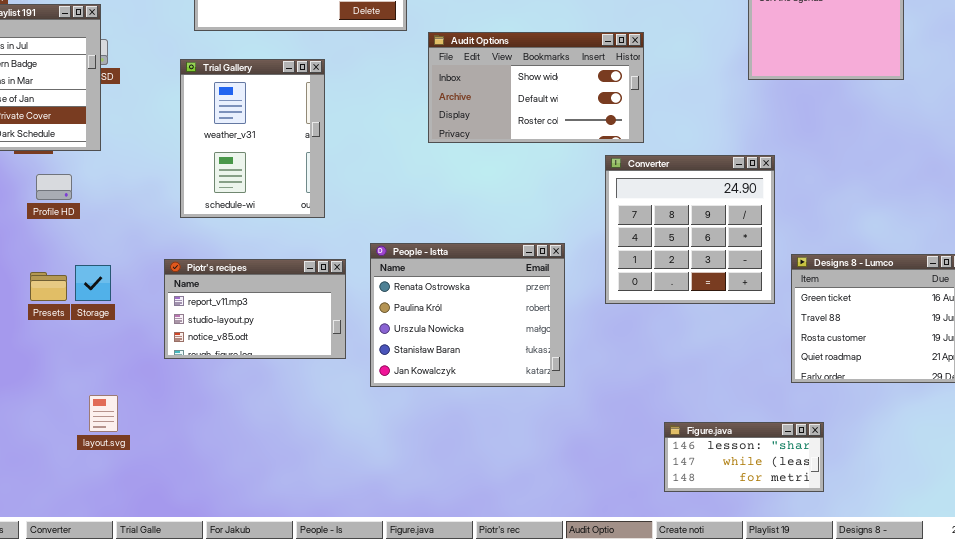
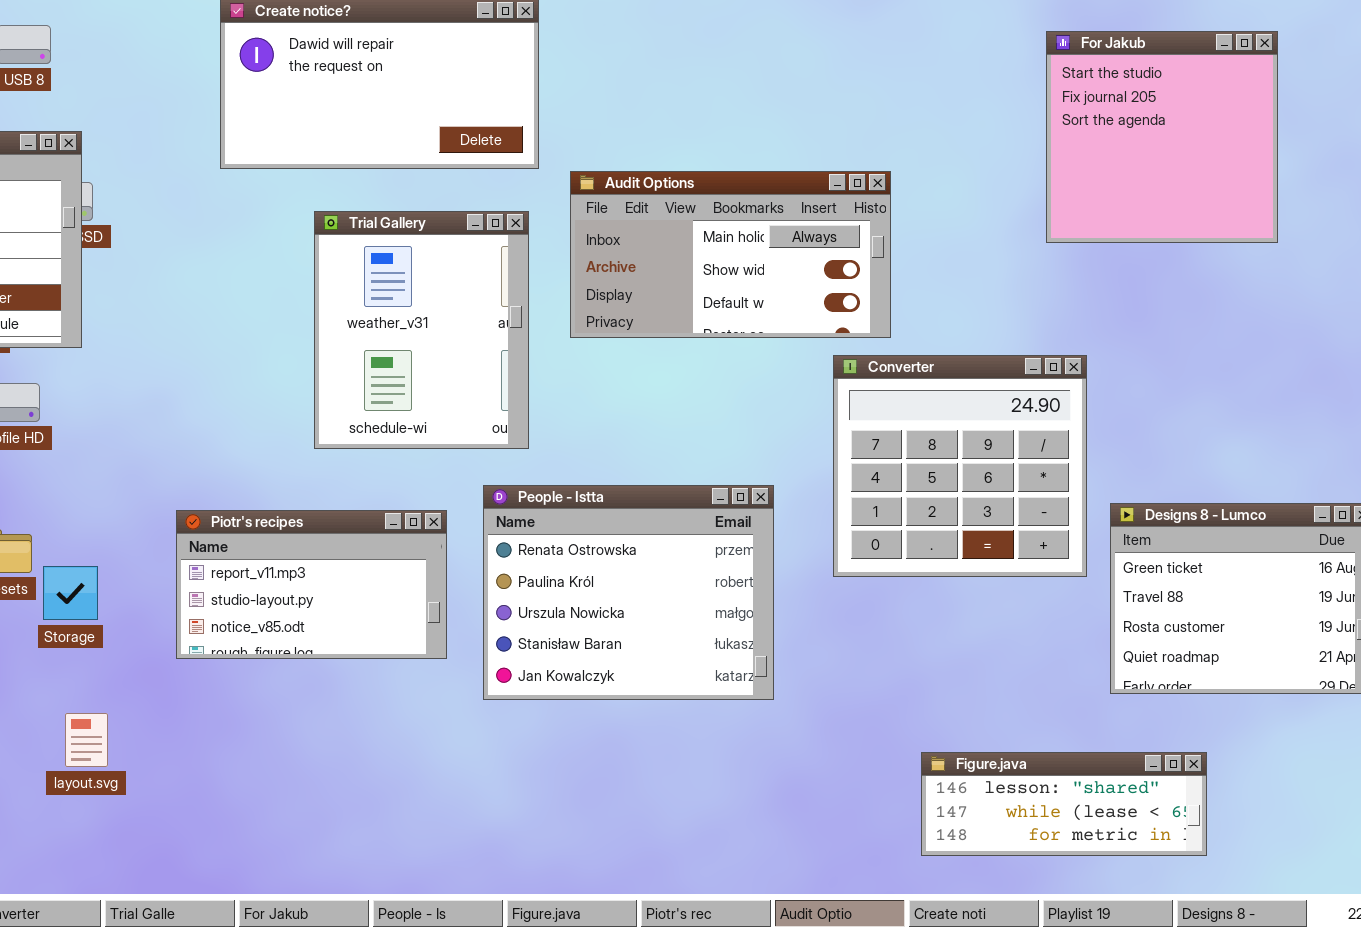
Audit Options: [428,32,644,143] -> [570,171,891,338], scrolled up 1 row
Trial Gallery: [180,59,325,218] -> [314,211,529,449], moved
Storage: [75,265,111,301] -> [43,566,98,620], moved
Figure.java: [664,422,824,492] -> [921,752,1207,856], resized

